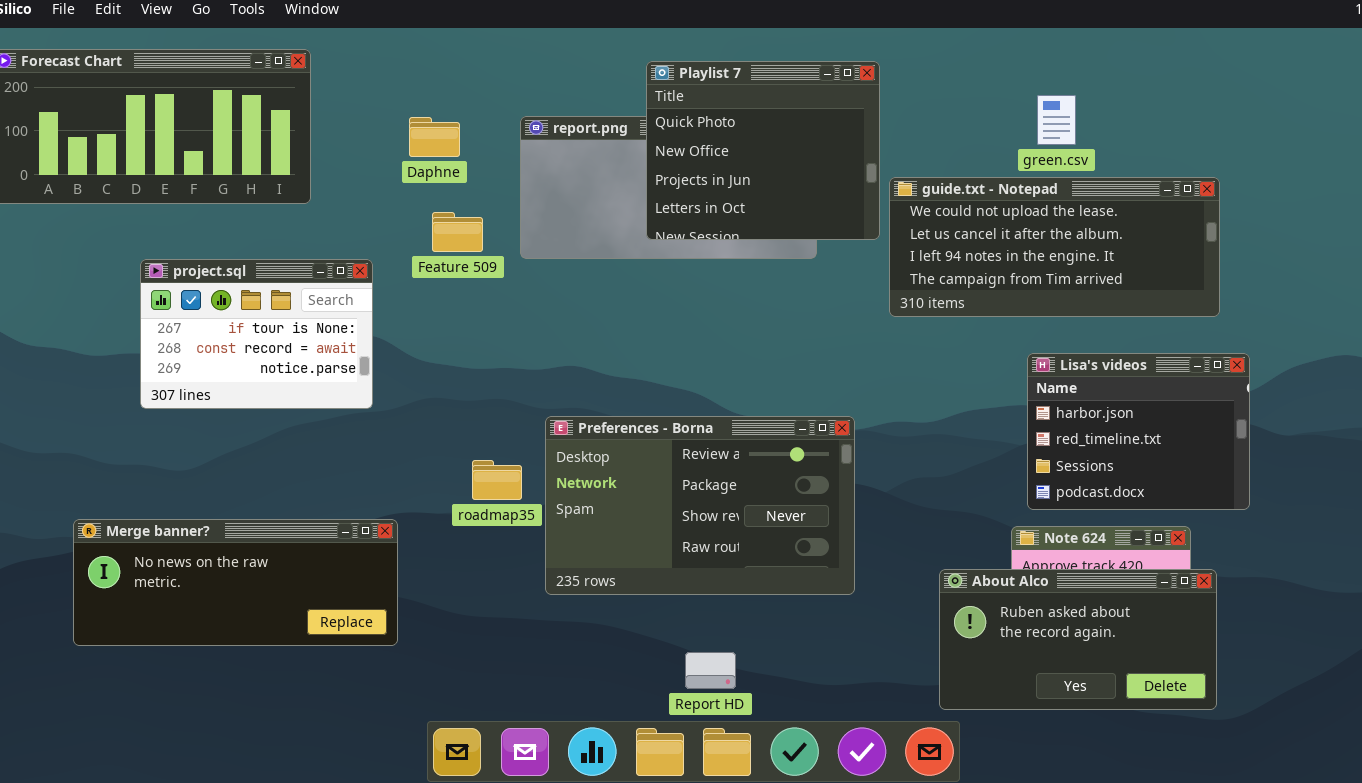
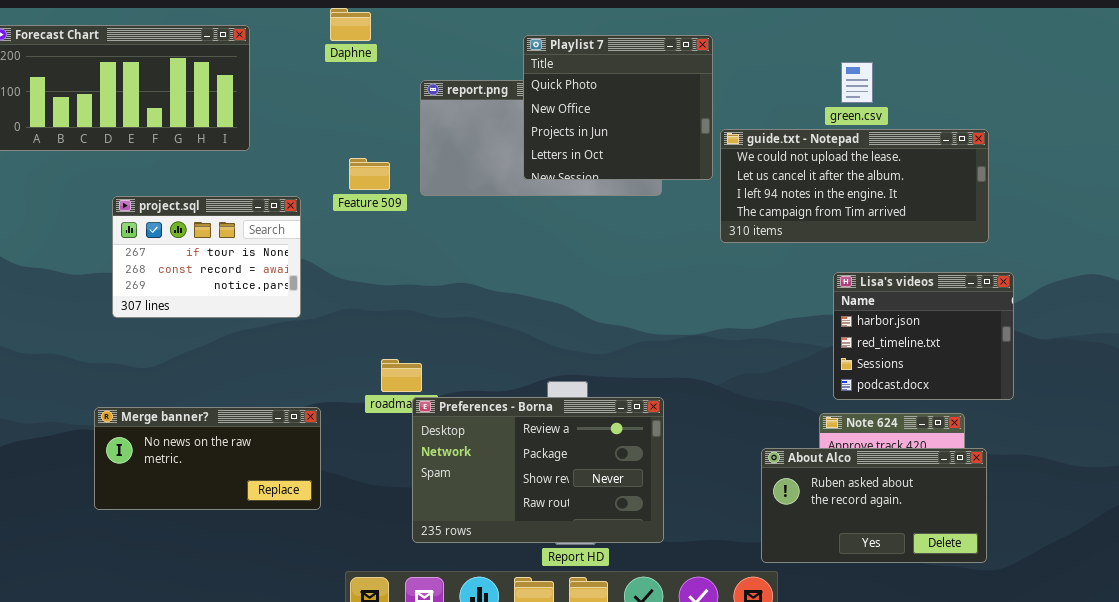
Daphne: [409,117,460,157] -> [330,8,371,41], moved
Preferences - Borna: [545,416,855,595] -> [412,397,664,543], moved
Merge banner?: [73,519,398,646] -> [94,407,321,510], resized

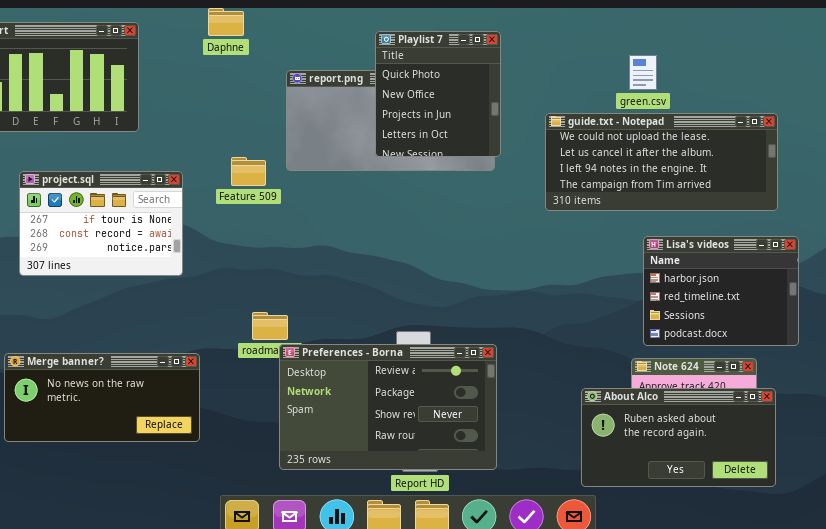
Playlist 7: [523,35,713,180] -> [375,31,501,157], resized
green.csv: [841,62,873,103] -> [629,55,657,90], moved
Feature 509: [349,158,390,190] -> [231,157,266,186], moved

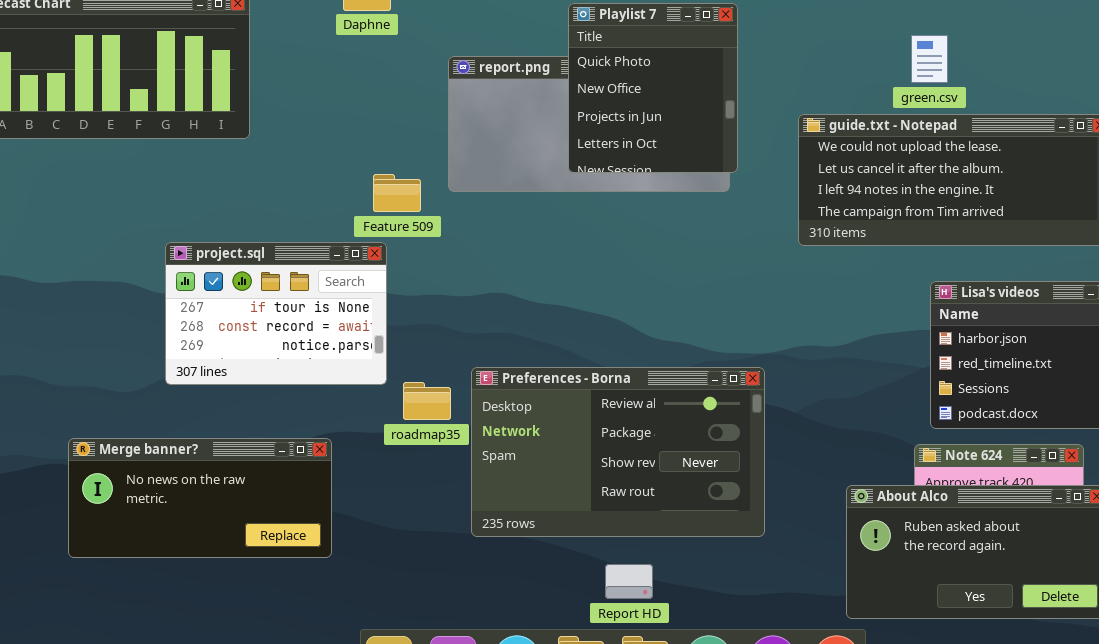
project.sql: [19,171,183,276] -> [165,242,387,385], moved
Preferences - Borna: [279,344,497,470] -> [471,367,765,537], moved

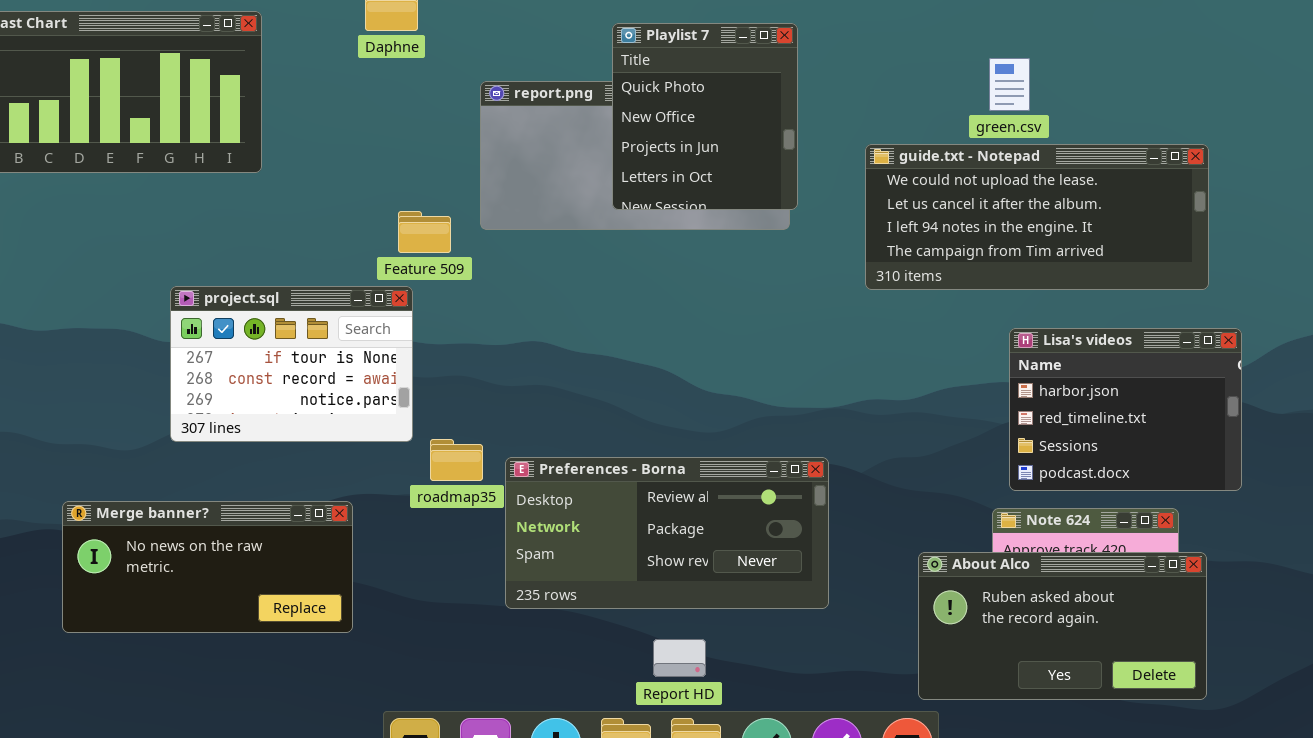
Preferences - Borna: [471,367,765,537] -> [505,457,829,609], resized

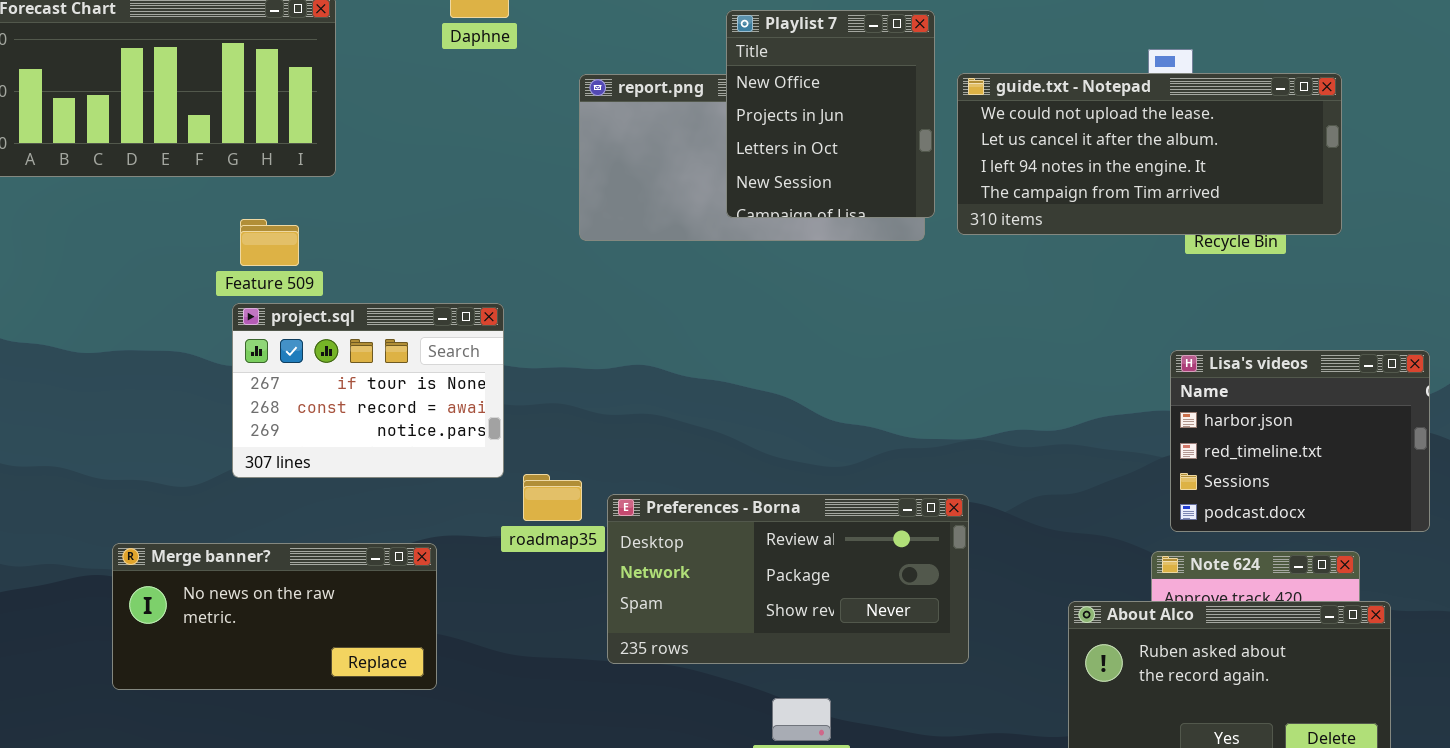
Playlist 7: [612,23,798,210] -> [726,10,935,218], scrolled down 1 row
guide.txt - Notepad: [865,144,1209,290] -> [957,73,1342,235], moved
Feature 509: [398,211,451,253] -> [240,219,299,266], moved

